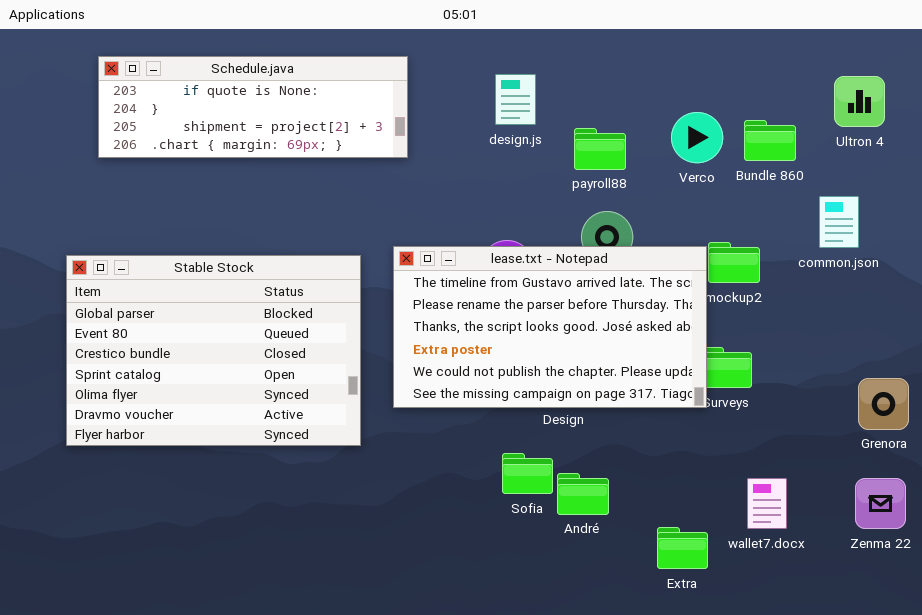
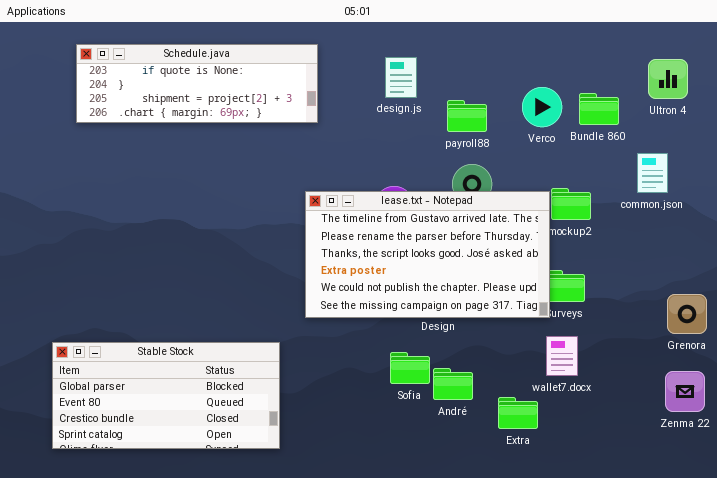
Stable Stock: [66,255,361,446] -> [52,342,280,449], moved, resized
wallet7.docx: [747,478,787,529] -> [546,336,578,376], moved
Extra: [657,527,708,569] -> [498,397,538,429], moved

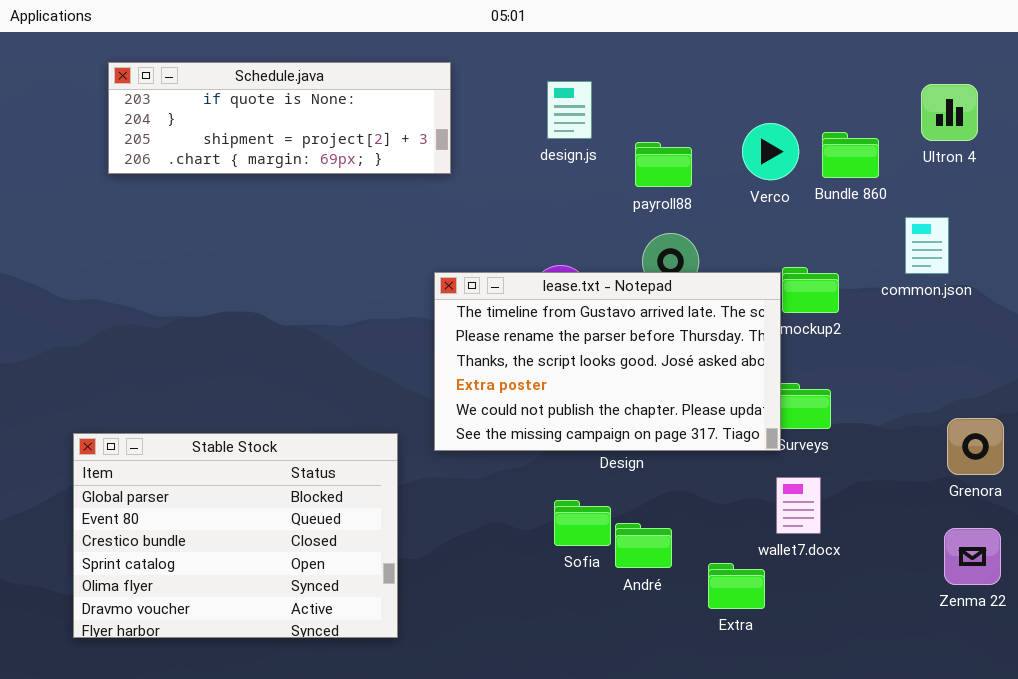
Stable Stock: [52,342,280,449] -> [73,433,398,638], resized

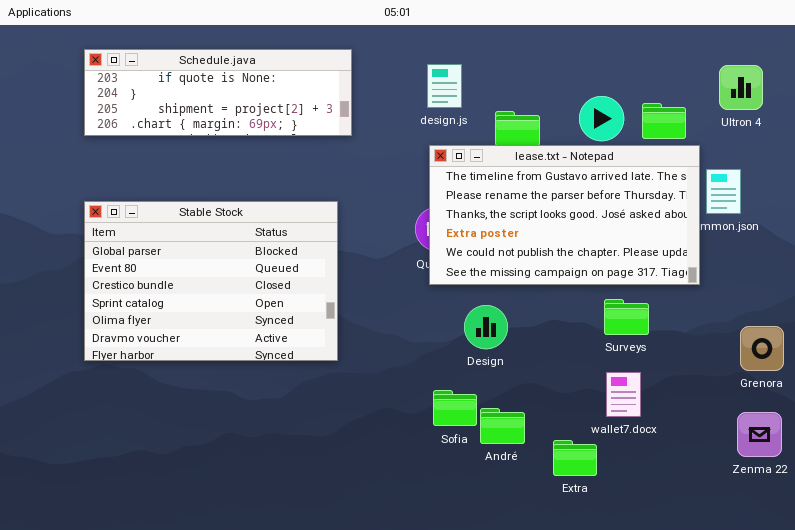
lease.txt - Notepad: [434,272,781,451] -> [429,145,700,285], moved
Stable Stock: [73,433,398,638] -> [84,201,338,361], moved

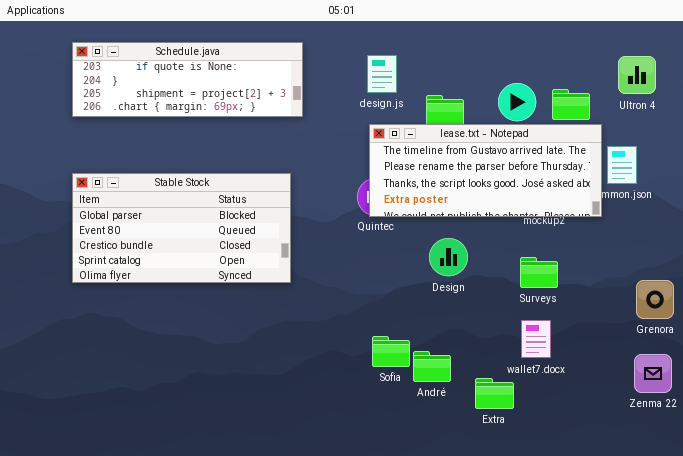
lease.txt - Notepad: [429,145,700,285] -> [369,124,602,217], resized
Stable Stock: [84,201,338,361] -> [72,173,291,283], resized
Design: [464,305,508,349] -> [429,238,468,276], moved

